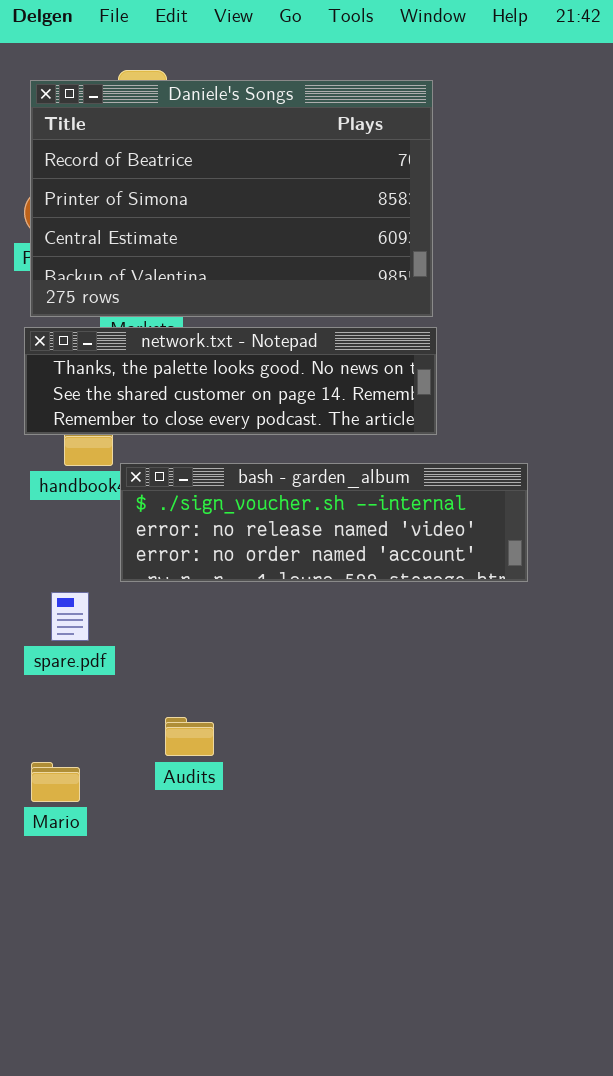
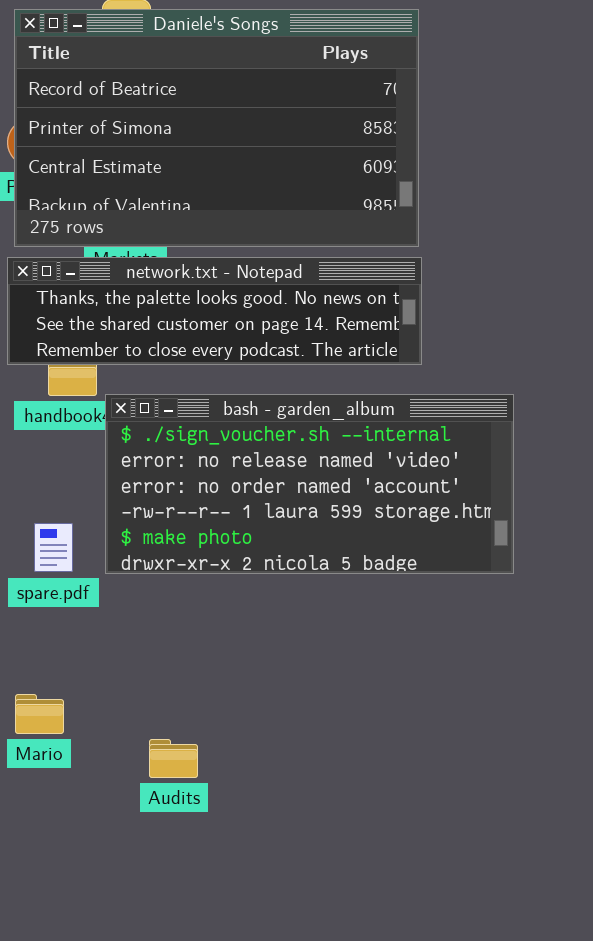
bash - garden_album: [120,463,528,582] -> [105,394,514,574], resized
Audits: [165,717,214,756] -> [149,739,198,778], moved

